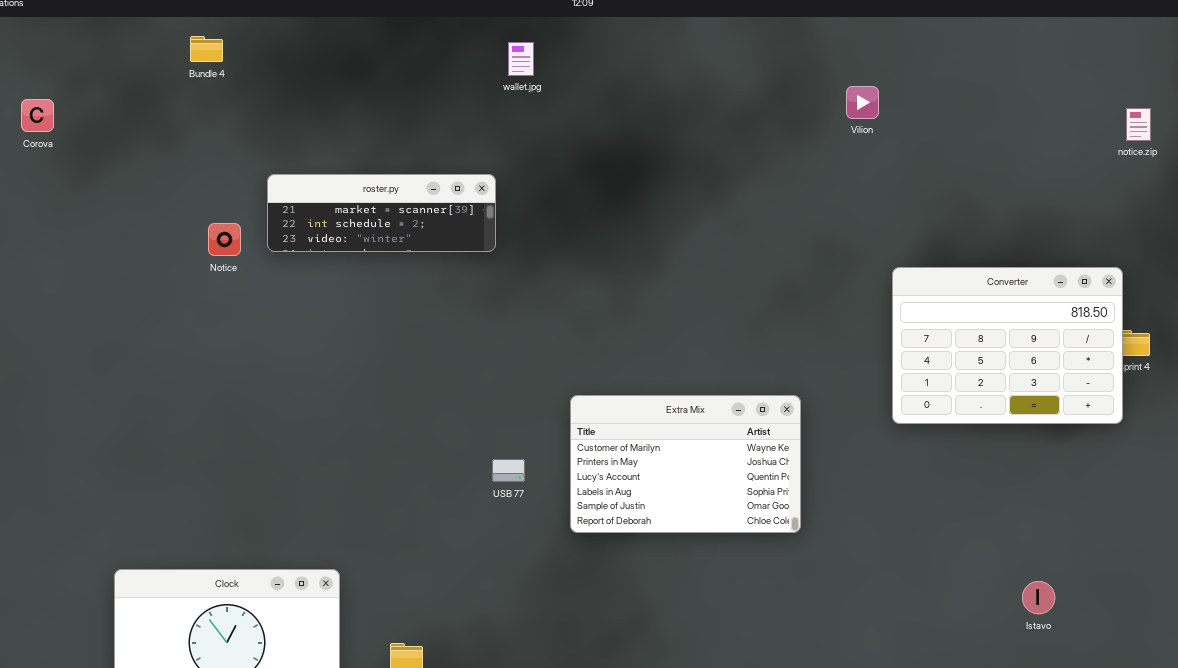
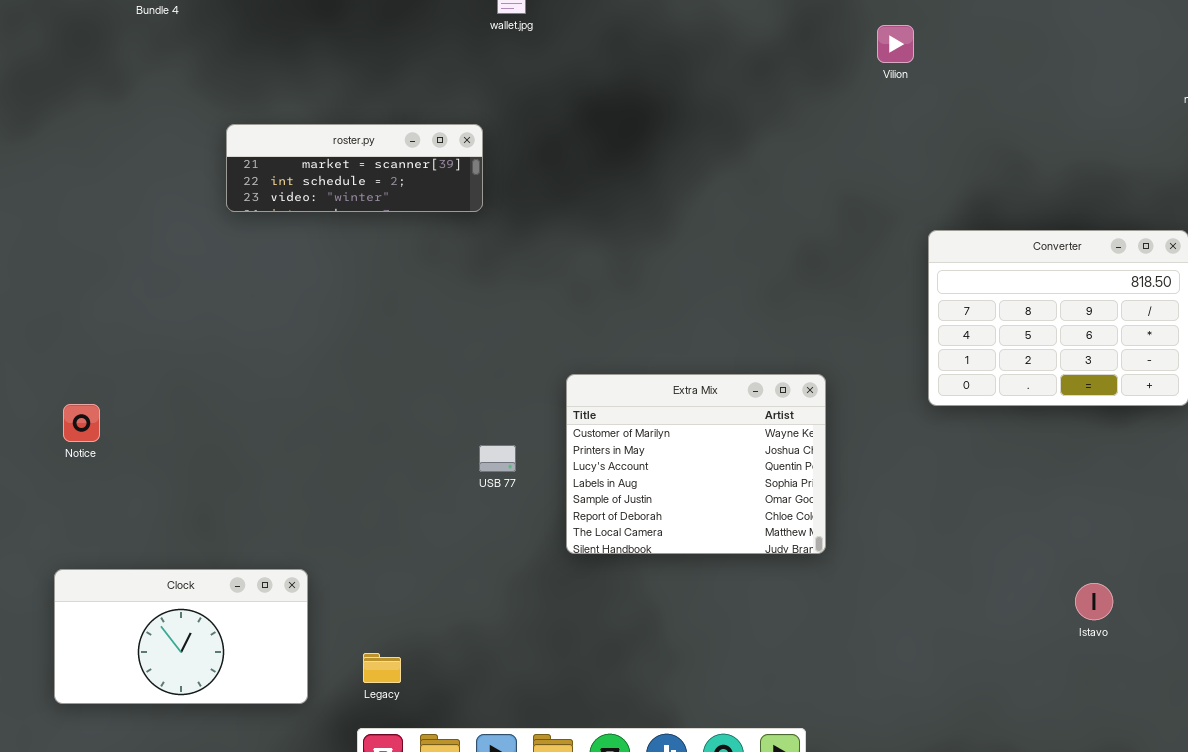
Notice: [208,223,241,256] -> [63,404,100,442], moved
Extra Mix: [570,395,801,533] -> [566,374,826,554], resized

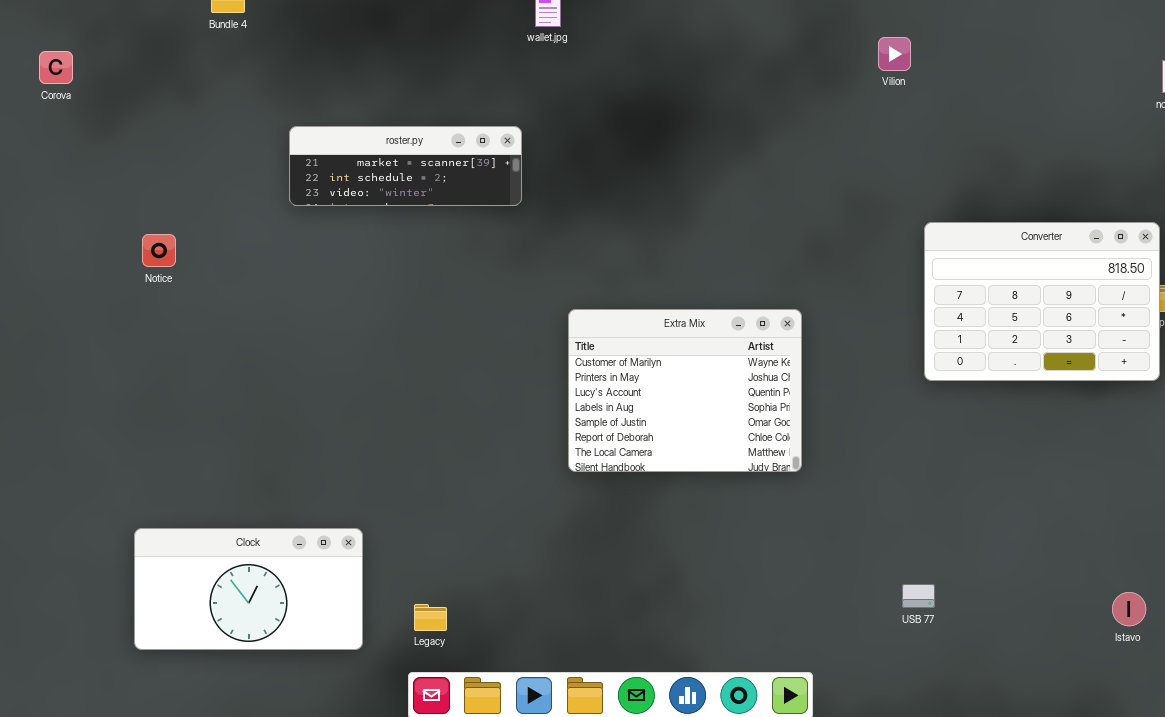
Extra Mix: [566,374,826,554] -> [568,309,802,472], moved
Notice: [63,404,100,442] -> [142,234,176,267], moved
USB 77: [479,445,516,472] -> [902,584,935,608], moved
Istavo: [1075,583,1113,620] -> [1112,592,1146,626], moved

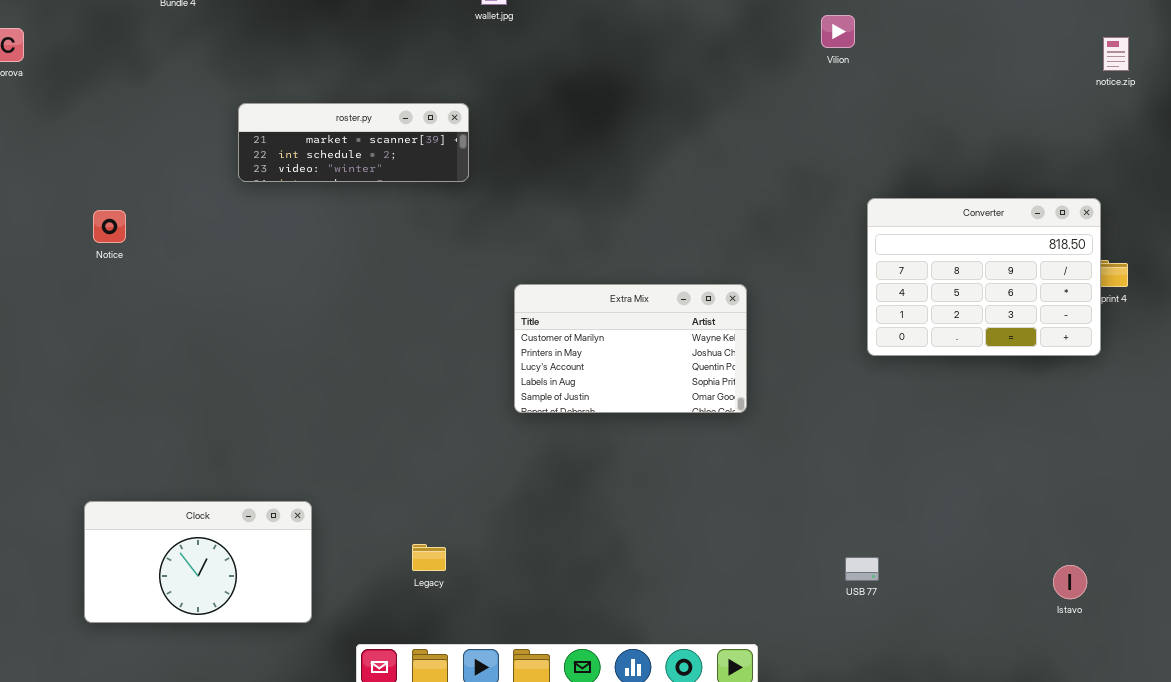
Extra Mix: [568,309,802,472] -> [514,284,747,413], resized
Legacy: [414,604,447,631] -> [412,544,446,571], moved

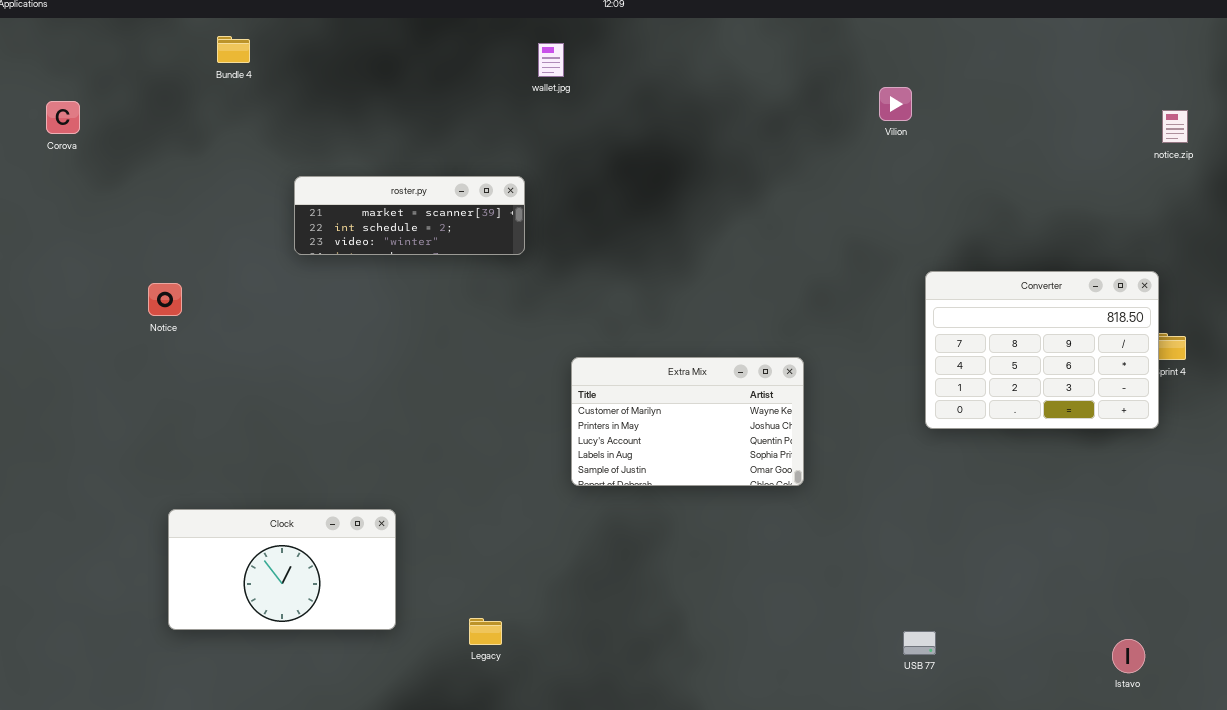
Clock: [84,501,312,623] -> [168,509,396,630], moved

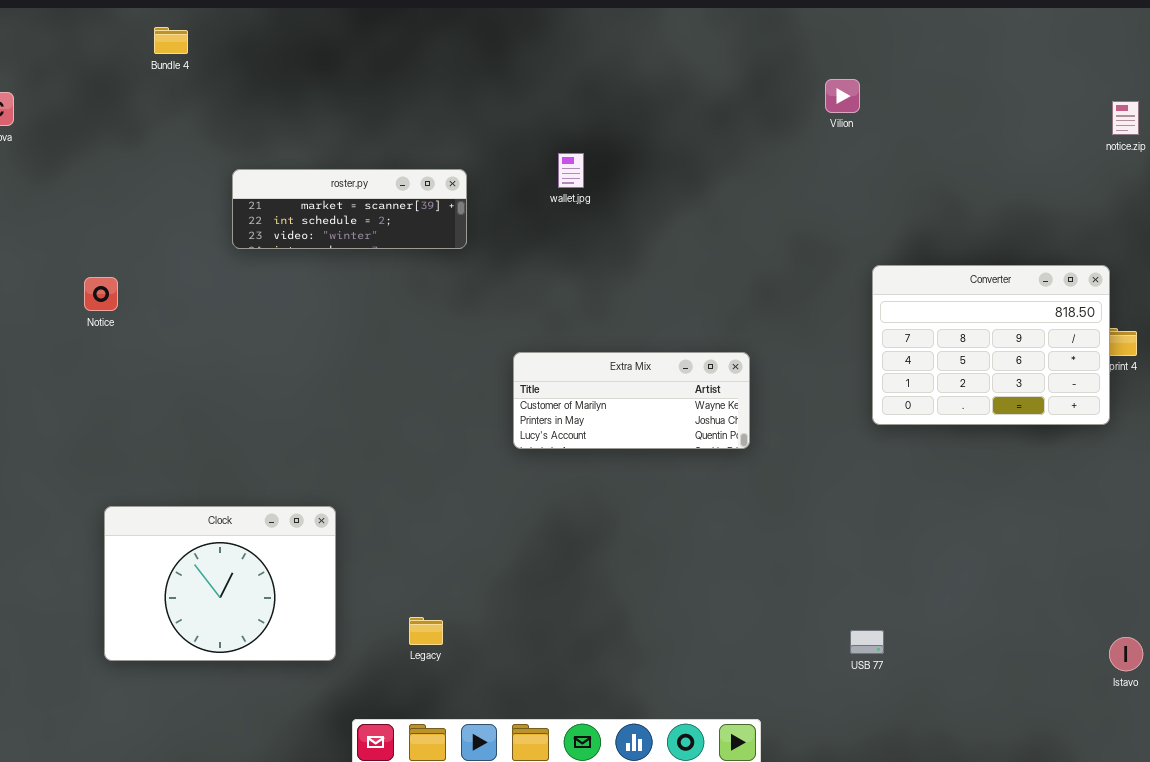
wallet.jpg: [538,43,564,77] -> [558,153,584,188], moved
Extra Mix: [571,357,804,486] -> [513,352,750,449], resized
Clock: [168,509,396,630] -> [104,506,336,661], resized
Istavo: [1112,639,1145,673] -> [1109,637,1143,671], moved

